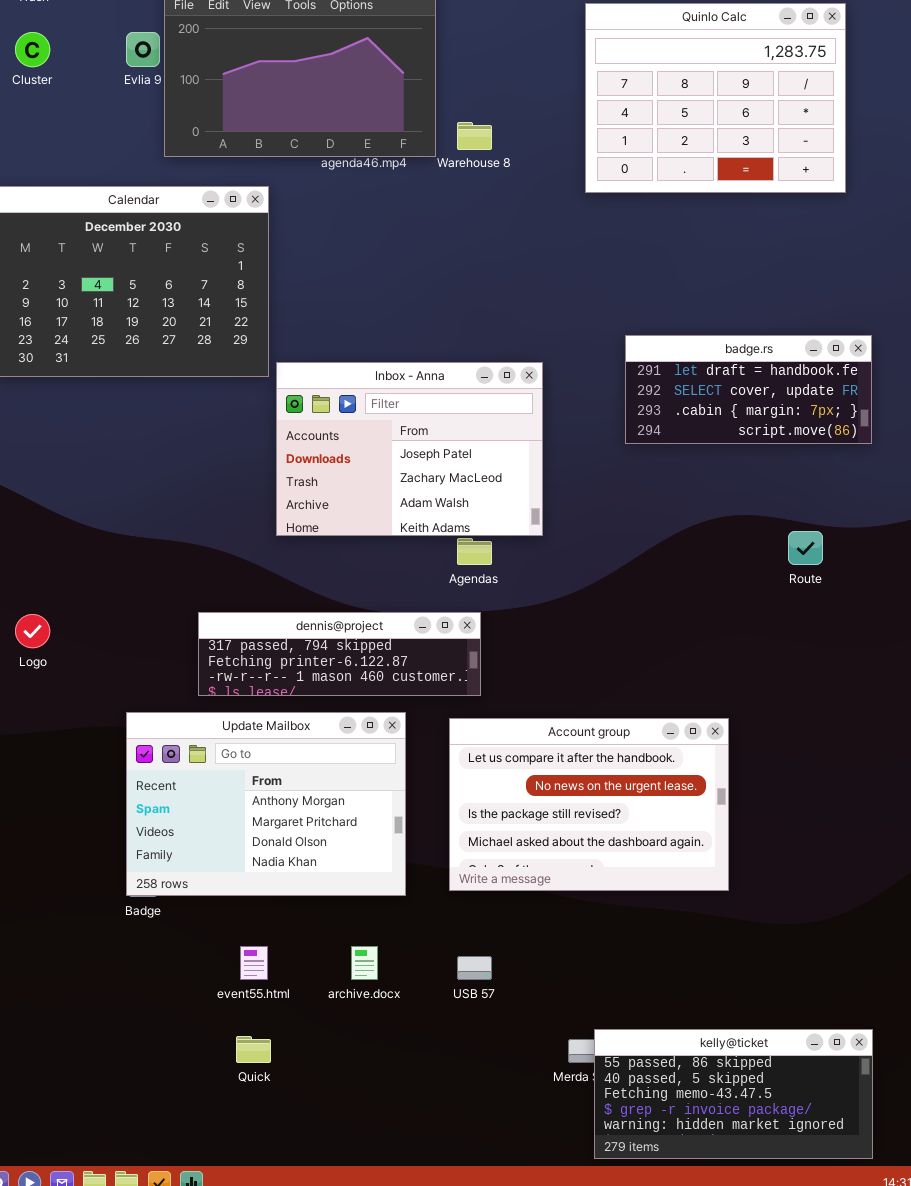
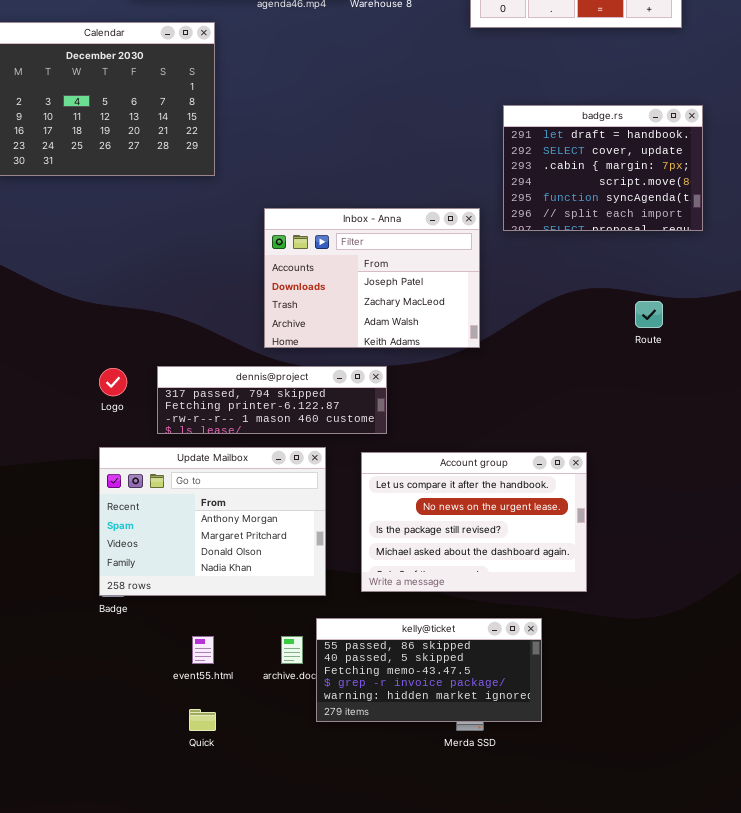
badge.rs: [625,335,872,444] -> [503,105,703,231], resized
Inbox - Anna: [276,362,543,536] -> [264,208,480,348], moved
Logo: [15,614,50,648] -> [99,368,127,396], moved
kelly@ticket: [594,1029,873,1159] -> [316,618,542,722], moved

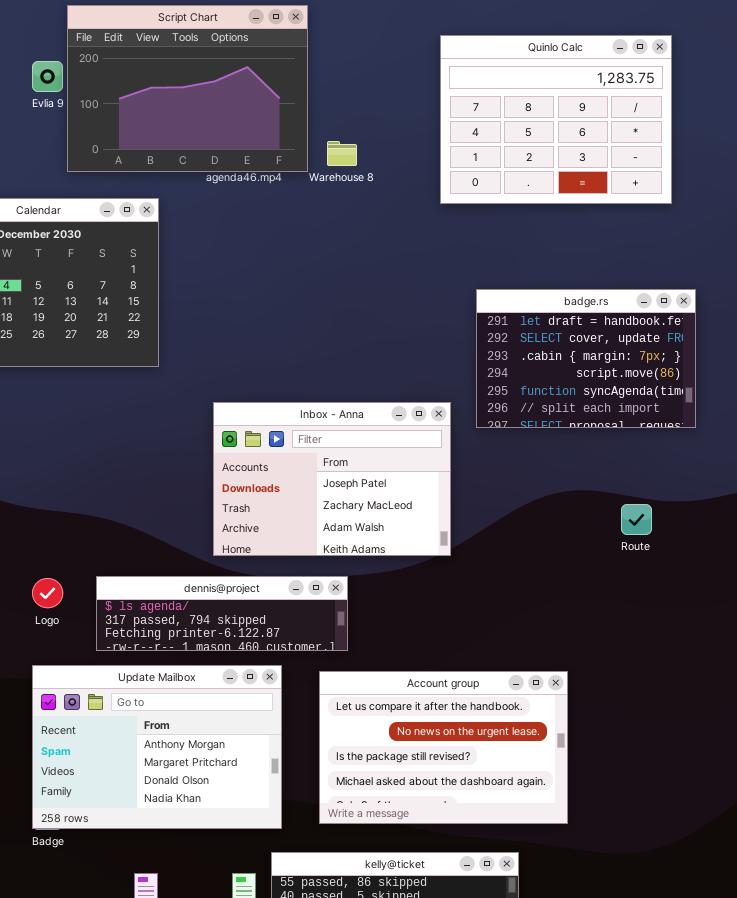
dennis@project: [157,366,387,434] -> [96,576,348,651], scrolled up 1 row

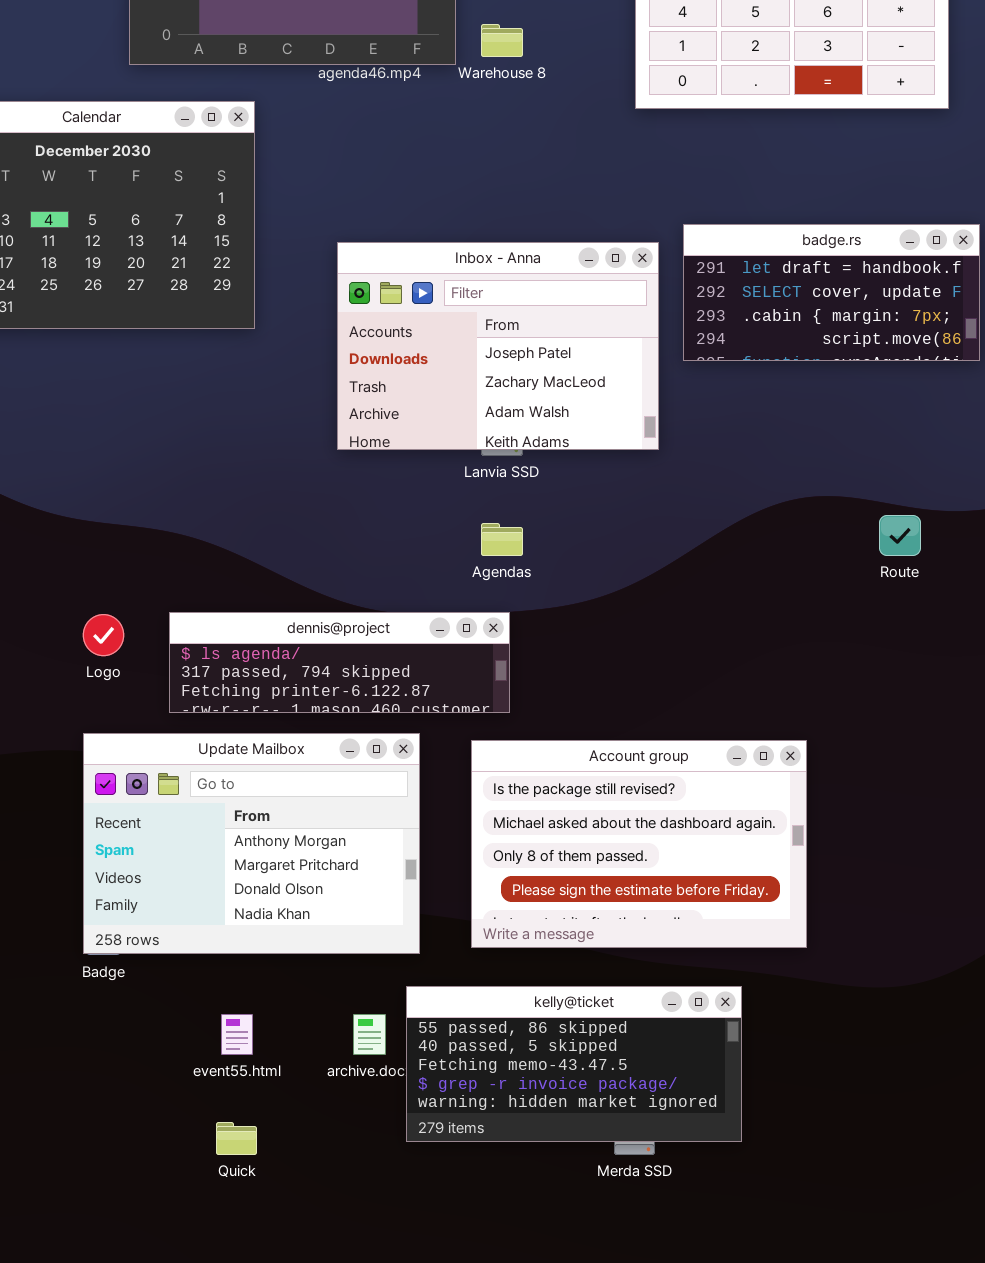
badge.rs: [476,289,696,428] -> [683,224,980,361], resized
Inbox - Anna: [213,402,451,556] -> [337,242,659,450], moved
Account group: [319,671,568,824] -> [471,740,807,948], scrolled down 2 rows

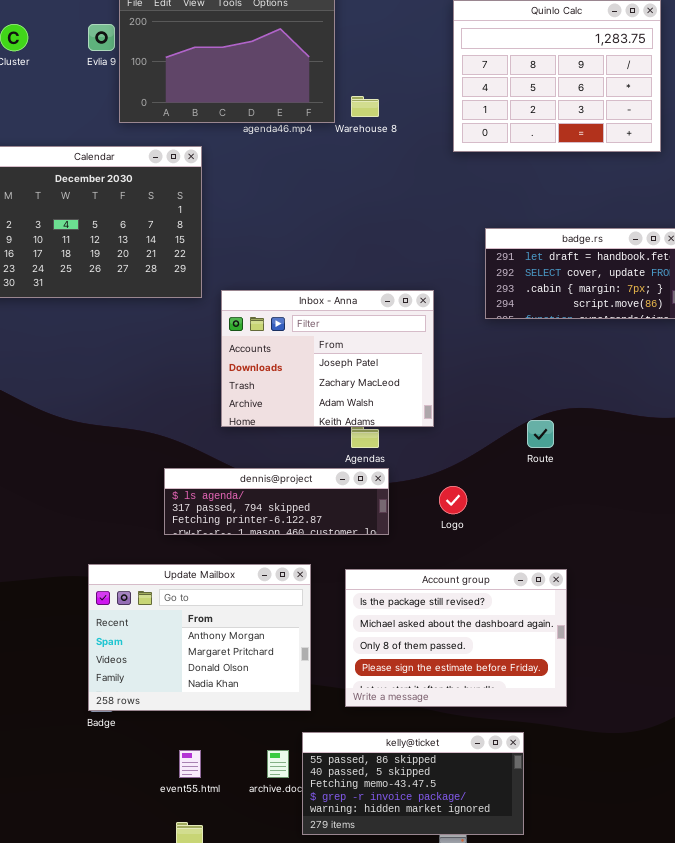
Inbox - Anna: [337,242,659,450] -> [221,290,434,427], moved
Route: [879,515,921,556] -> [527,420,554,448], moved
dennis@project: [169,612,510,713] -> [164,468,389,535], moved
Logo: [83,614,124,656] -> [439,486,467,514], moved

